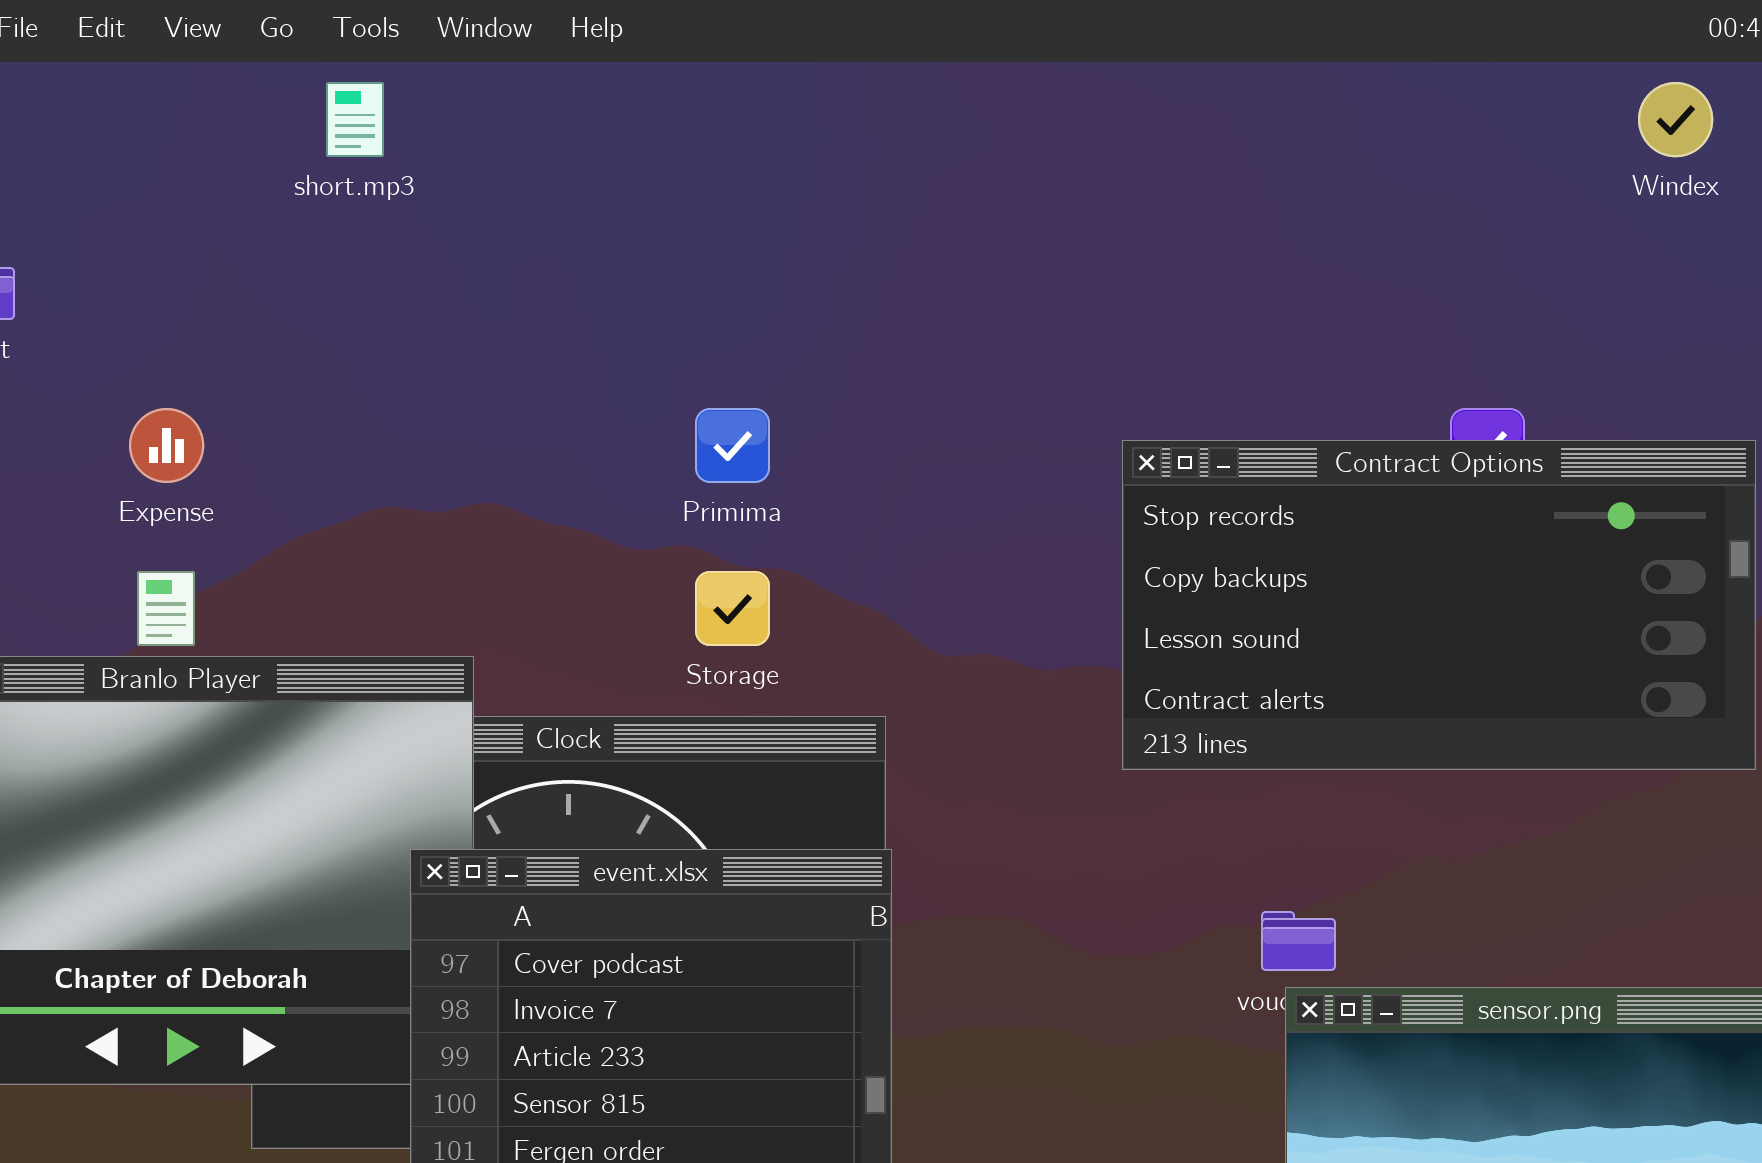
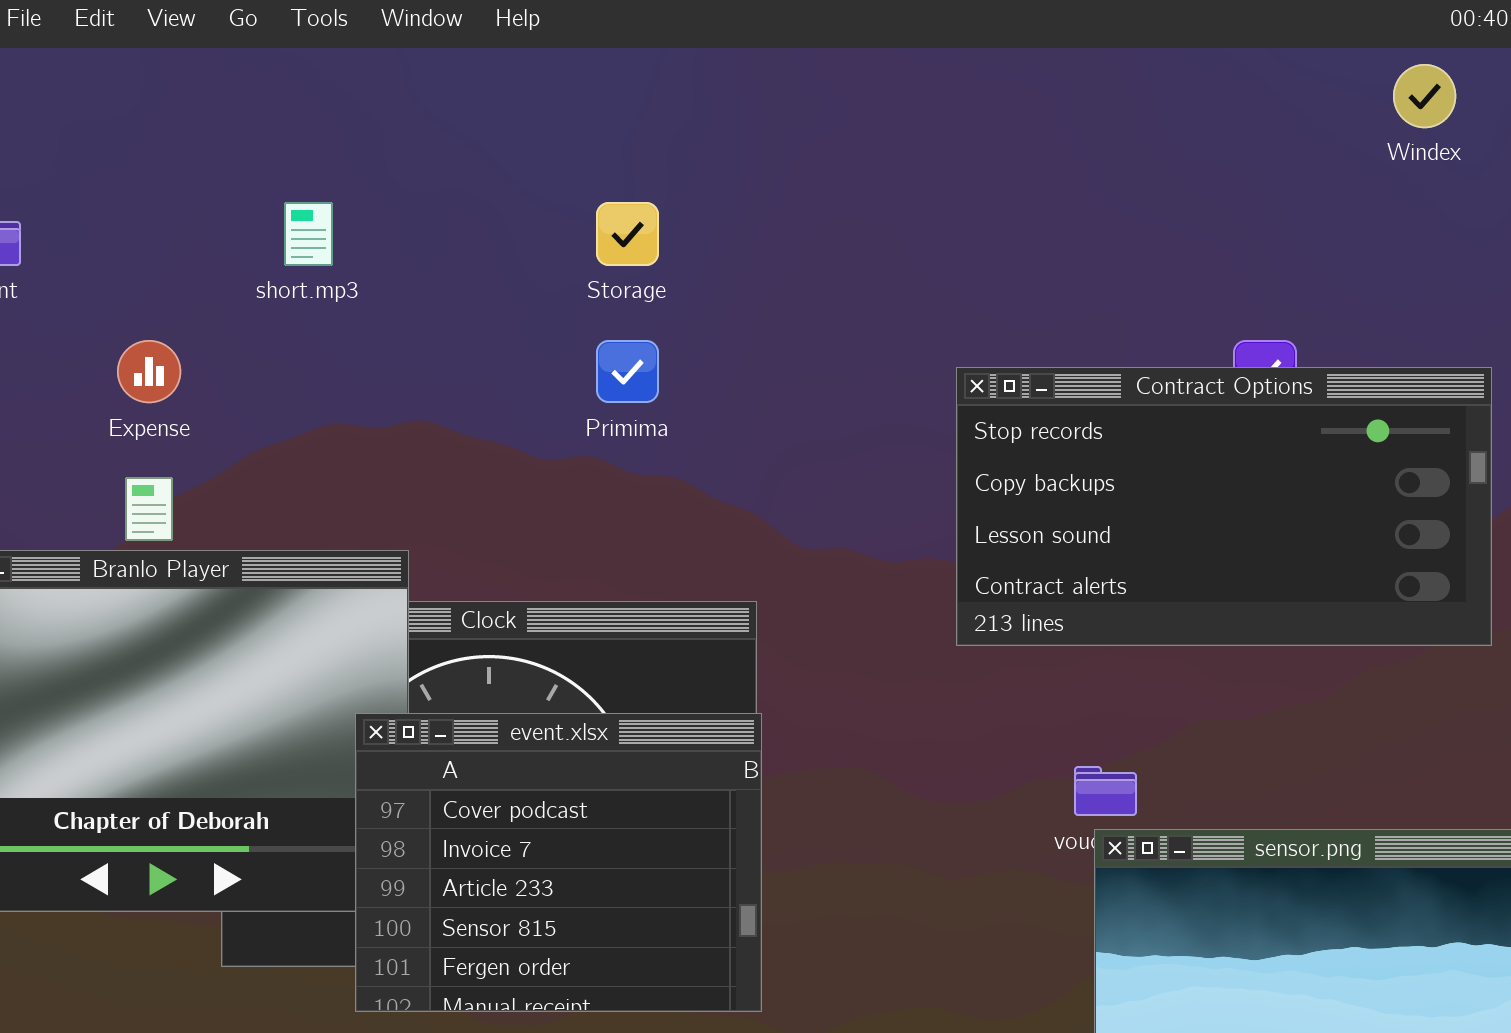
short.mp3: [326,82,384,157] -> [284,202,333,266], moved
Storage: [695,571,770,646] -> [596,202,659,266], moved

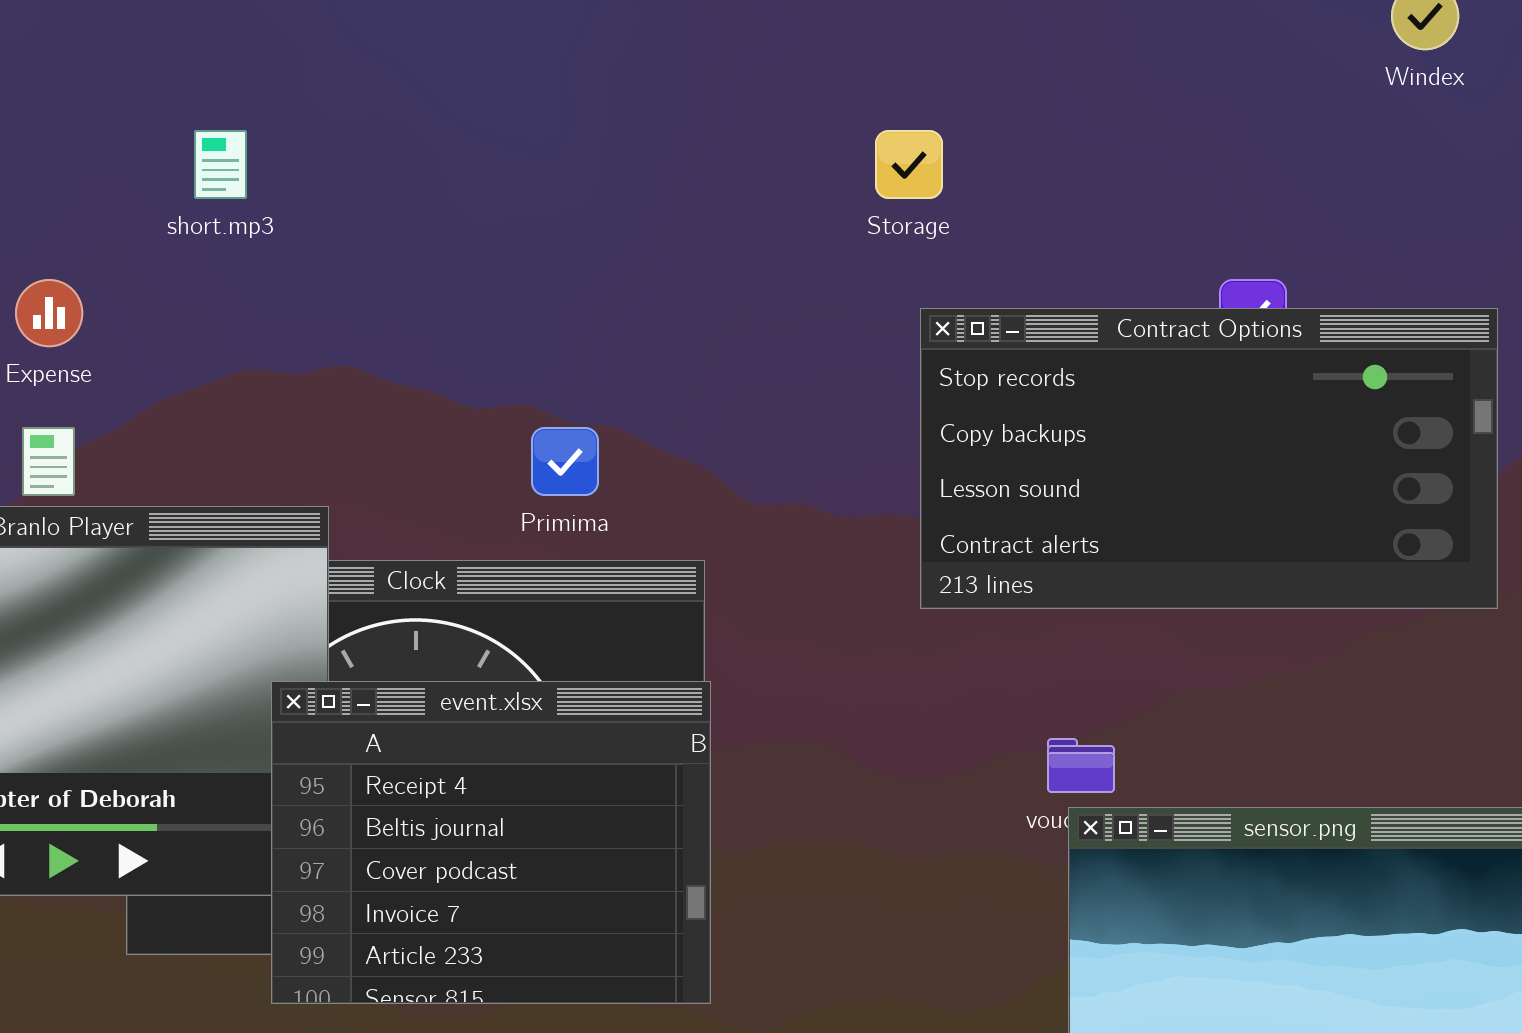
Storage: [596,202,659,266] -> [875,130,943,199], moved
Primima: [596,340,659,403] -> [531,427,599,496], moved
event.xlsx: [355,713,762,1012] -> [271,681,711,1004], scrolled up 2 rows

